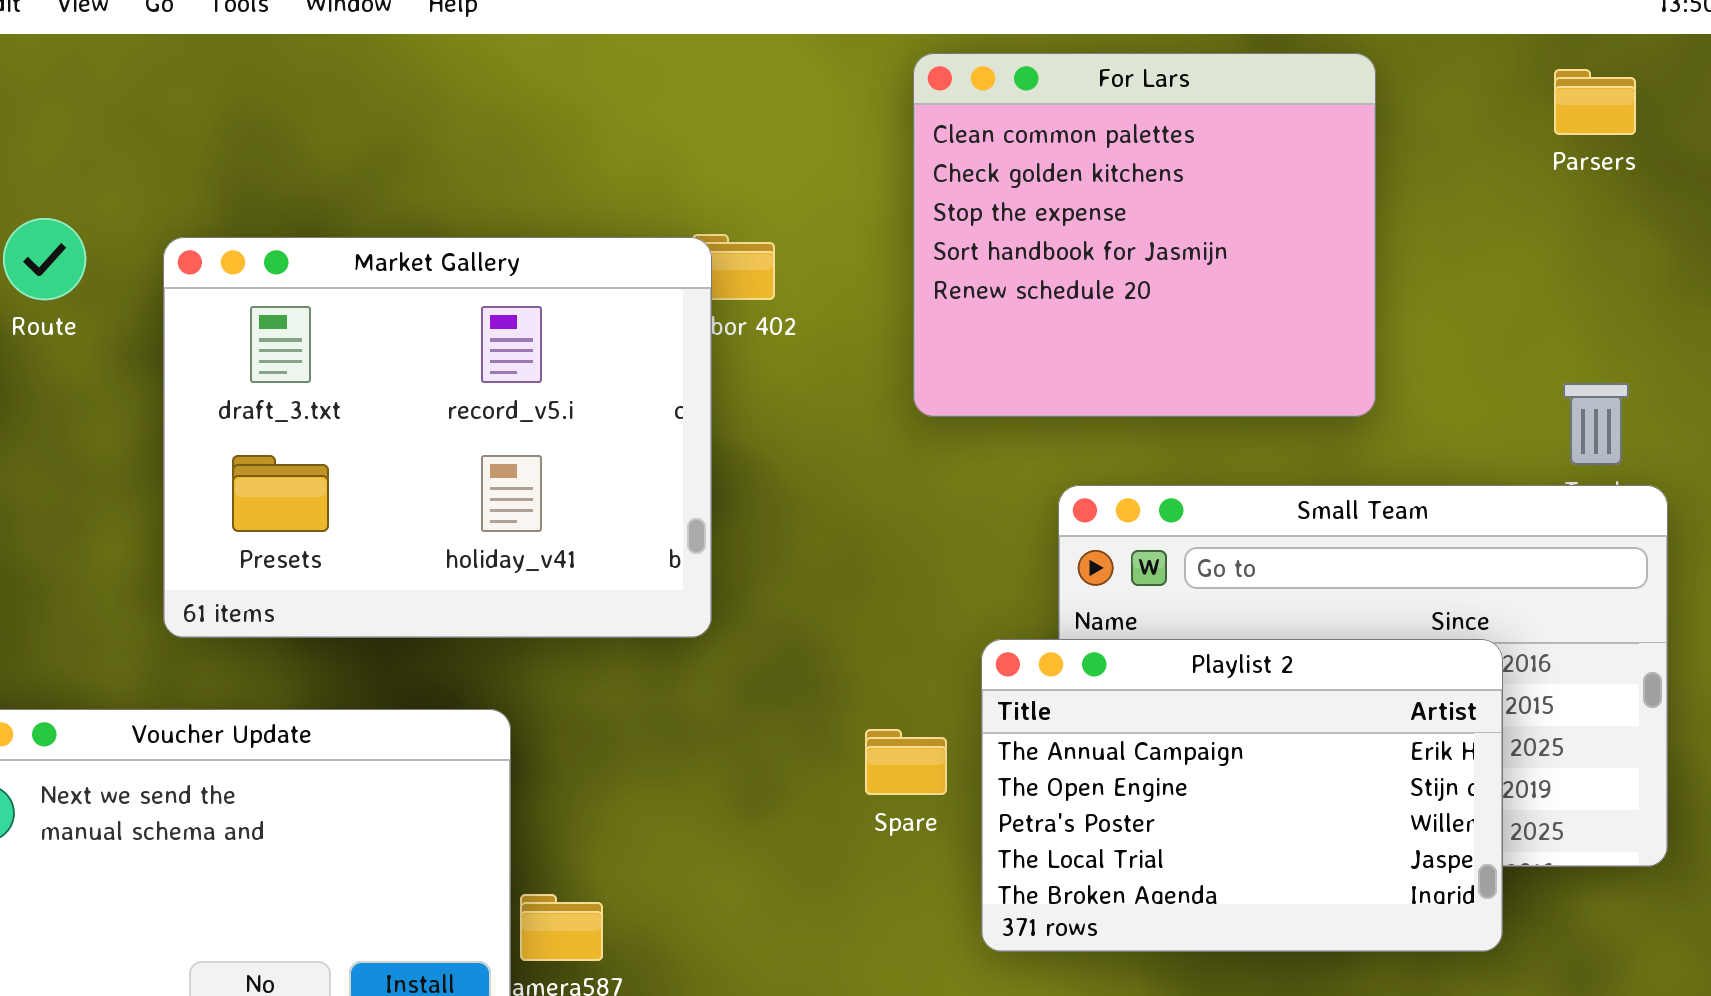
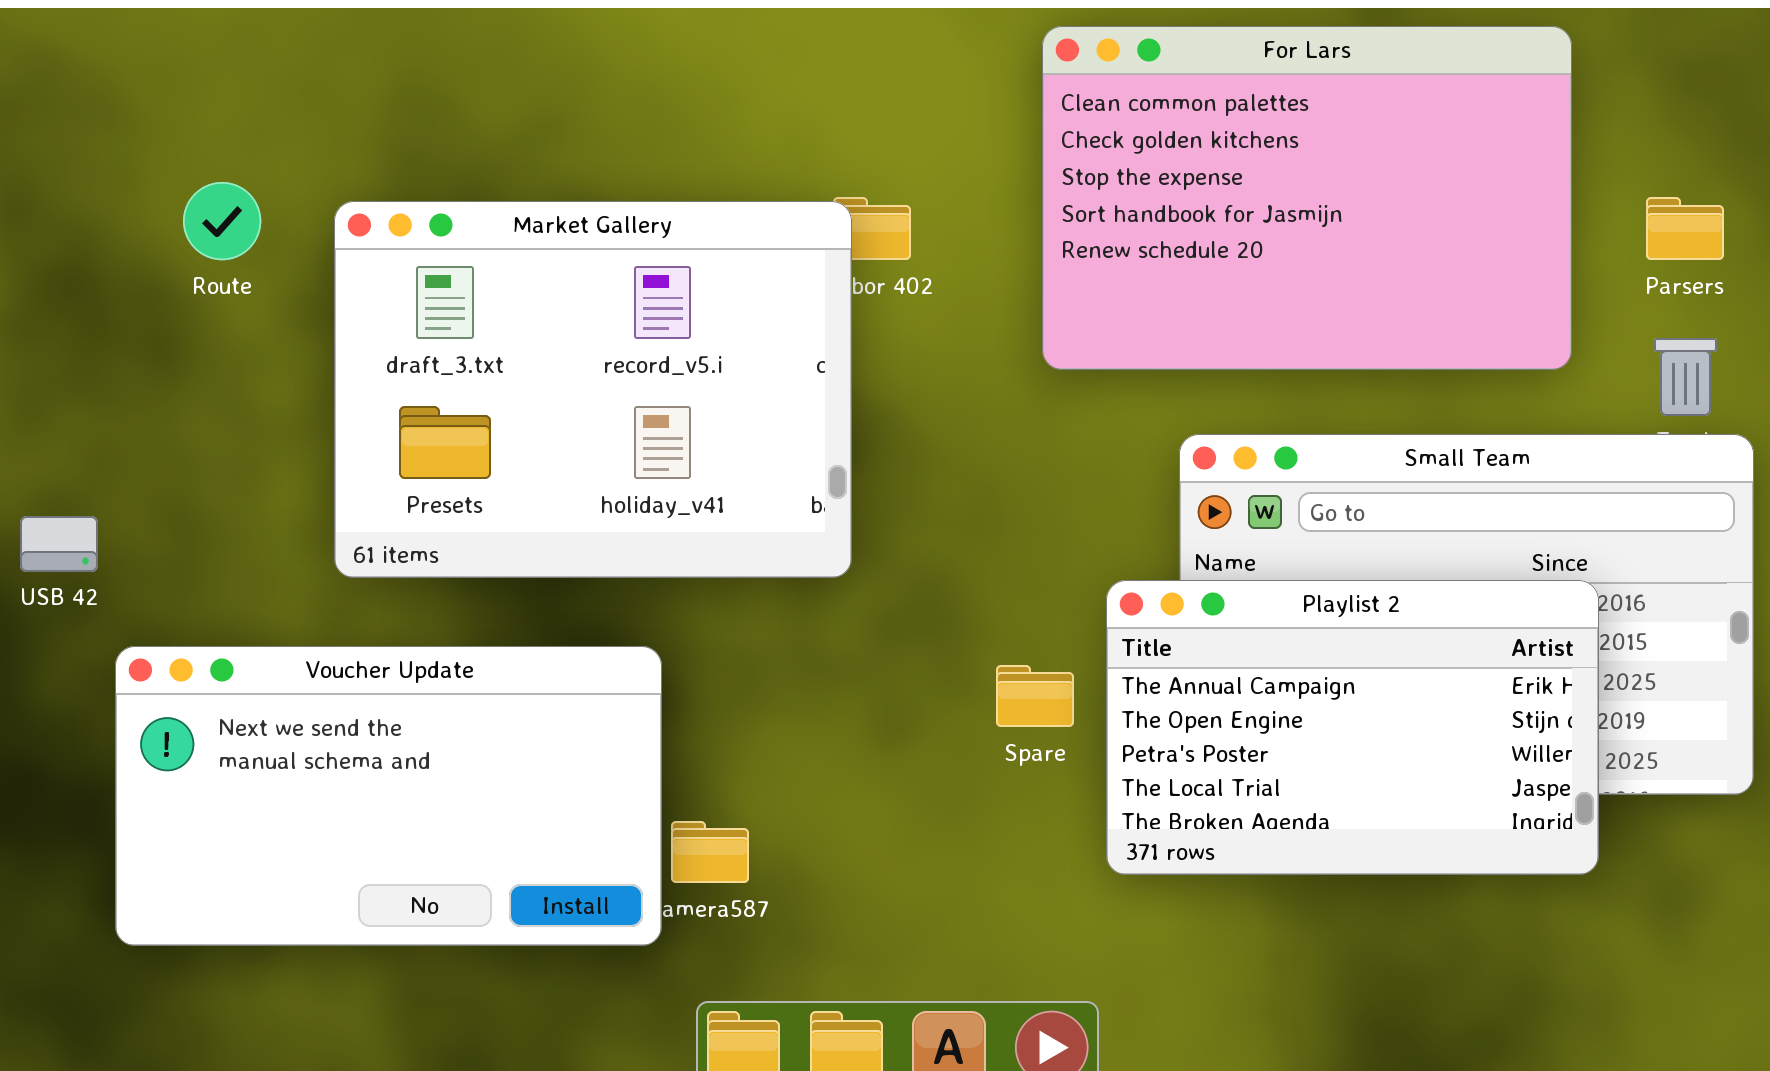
For Lars: [913,53,1376,417] -> [1042,26,1572,370], resized
Parsers: [1554,69,1636,135] -> [1646,197,1724,260], moved

